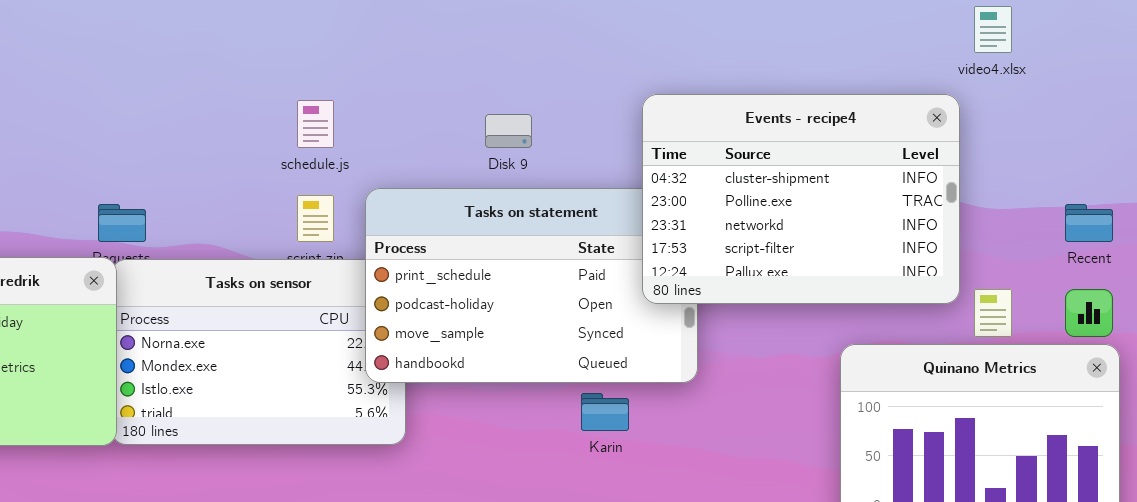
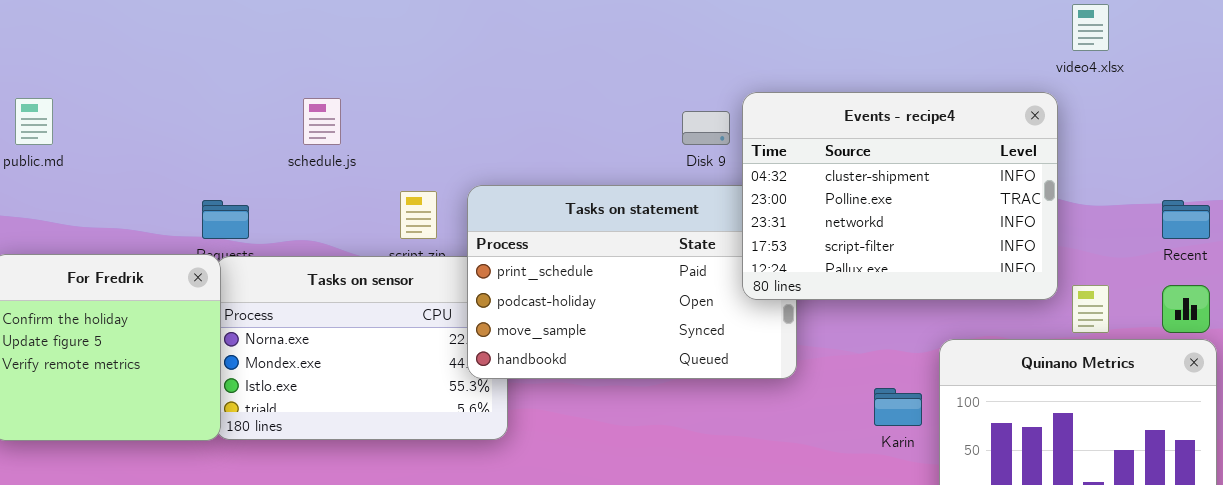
schedule.js: [297,100,334,148] -> [303,98,341,145], moved
Disk 9: [485,114,532,148] -> [682,111,730,145], moved
Karin: [581,393,629,431] -> [874,388,922,426], moved

